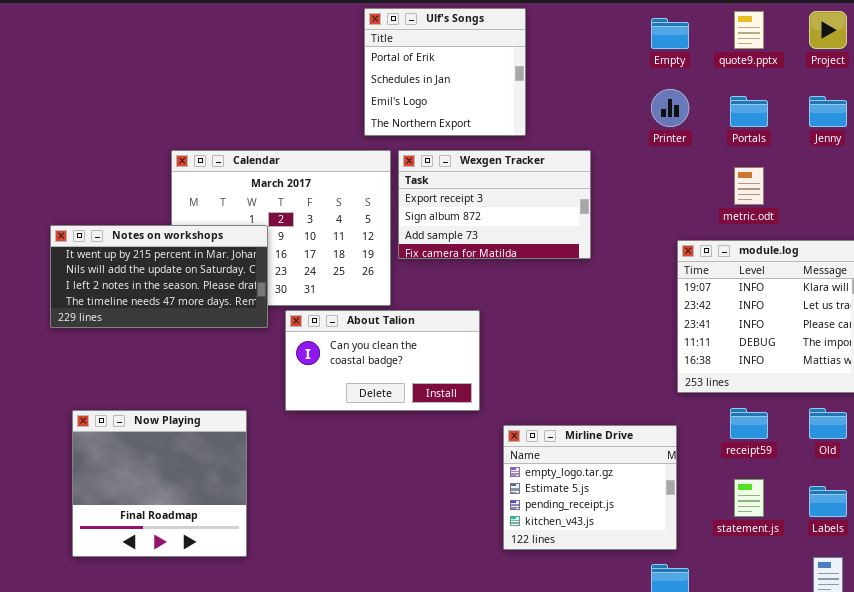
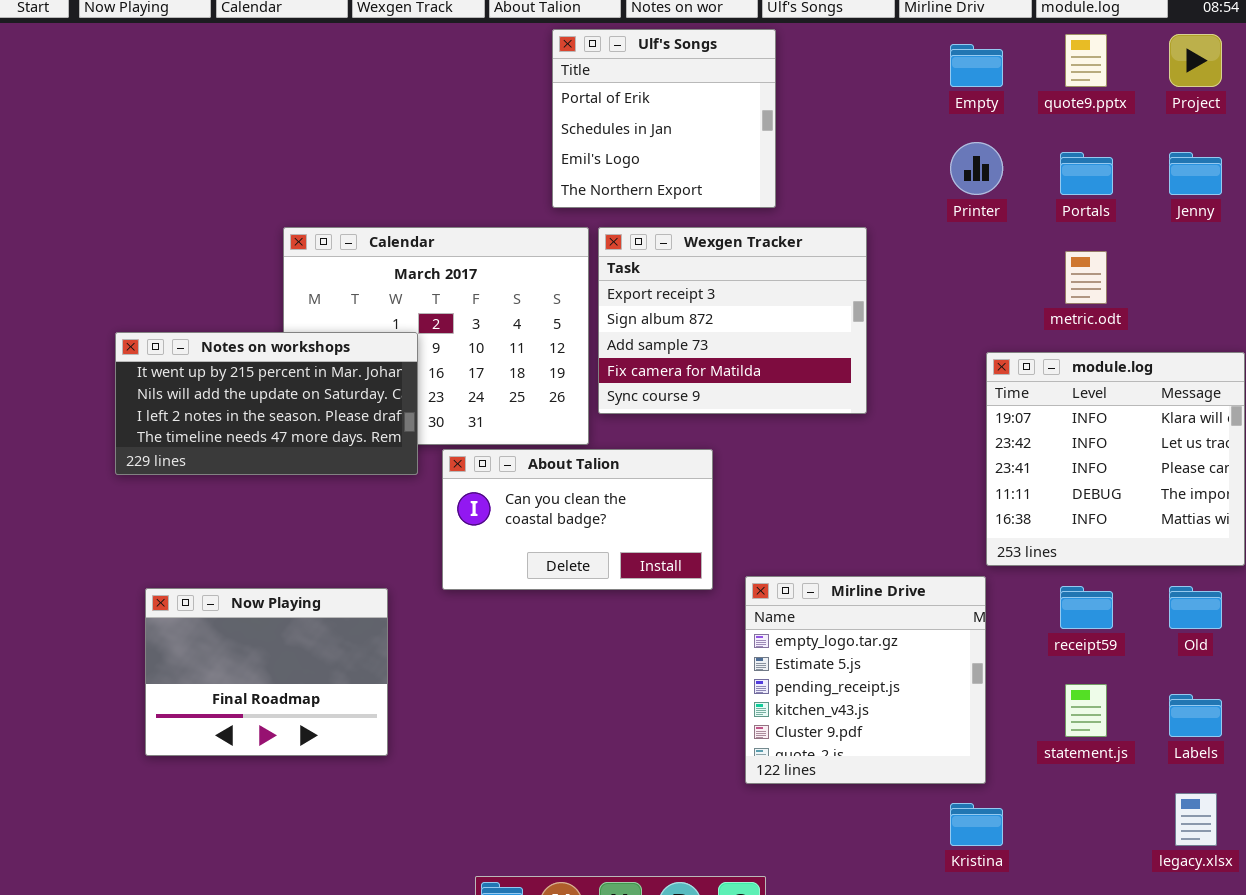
Wexgen Tracker: [398,150,591,259] -> [598,227,867,414], resized
Now Playing: [72,410,247,557] -> [145,588,388,756], resized
Mirline Drive: [503,425,677,550] -> [745,576,986,784], resized

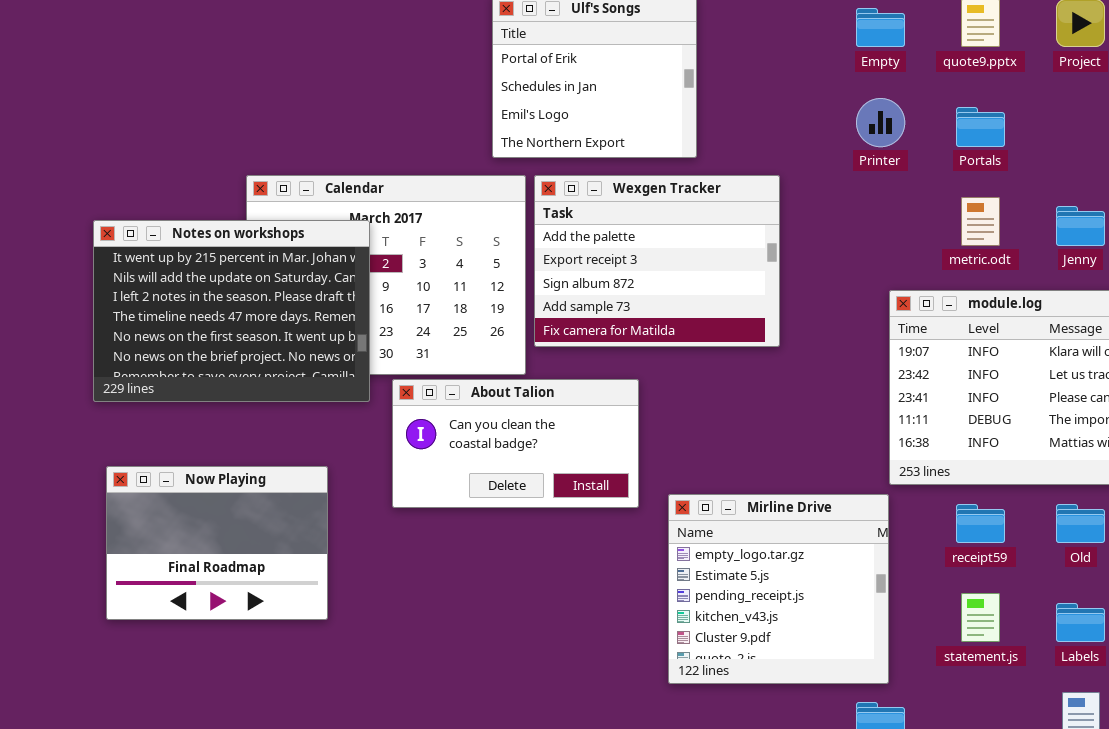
Jenny: [1169,152,1222,195] -> [1056,206,1105,246], moved
Wexgen Tracker: [598,227,867,414] -> [534,175,780,347], scrolled up 1 row
Notes on workshops: [115,332,418,475] -> [93,220,370,402], resized
Now Playing: [145,588,388,756] -> [106,466,328,620], moved

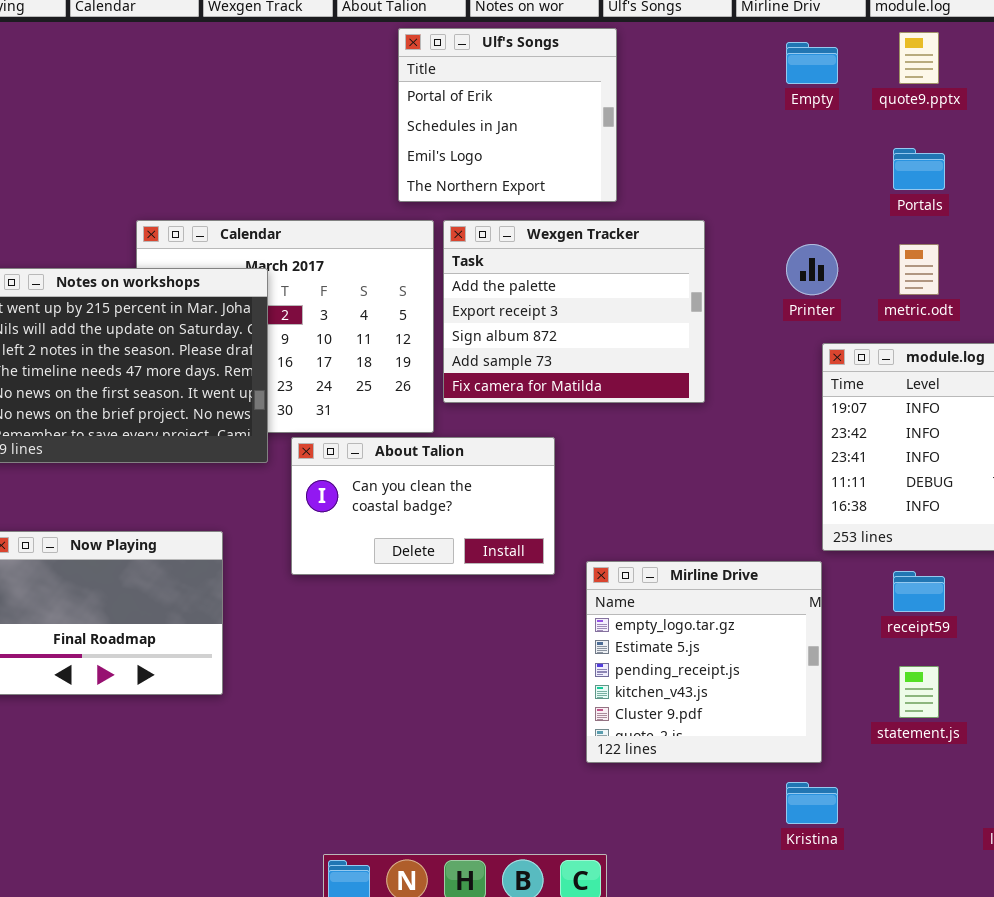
Printer: [856,98,905,147] -> [786,244,838,295], moved

